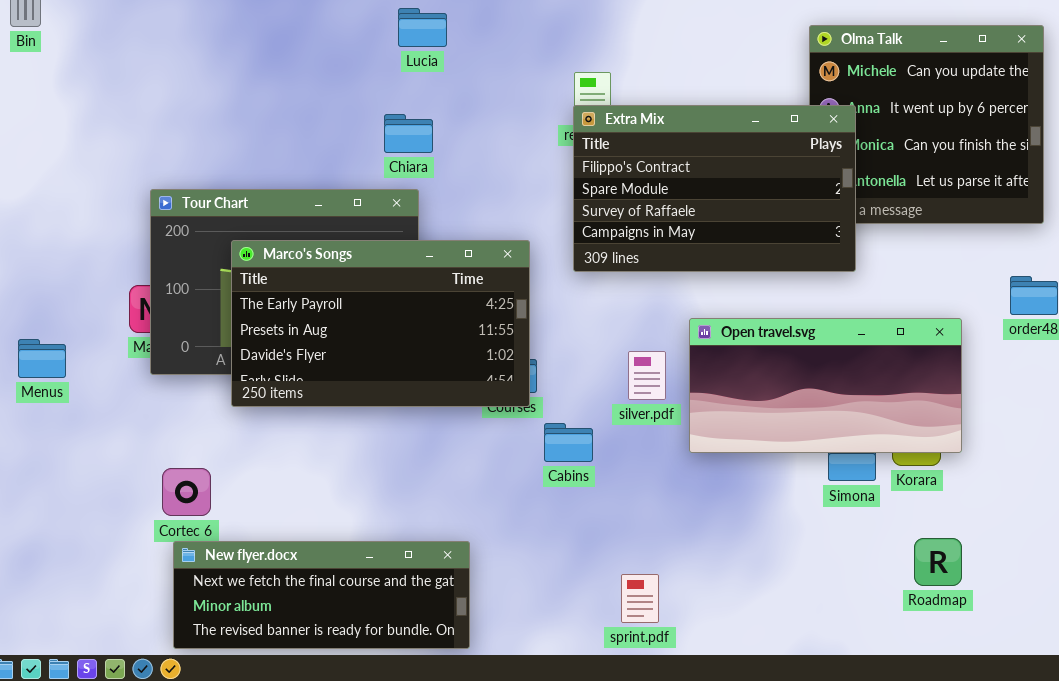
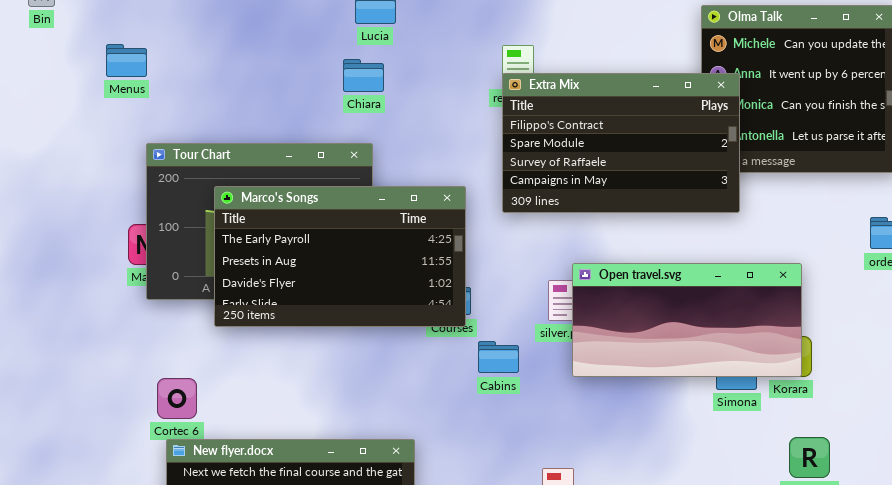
Chiara: [384,114,433,153] -> [343,59,384,92], moved
Open travel.svg: [689,318,962,453] -> [572,263,802,377], moved
Menus: [18,339,66,378] -> [106,44,147,77], moved

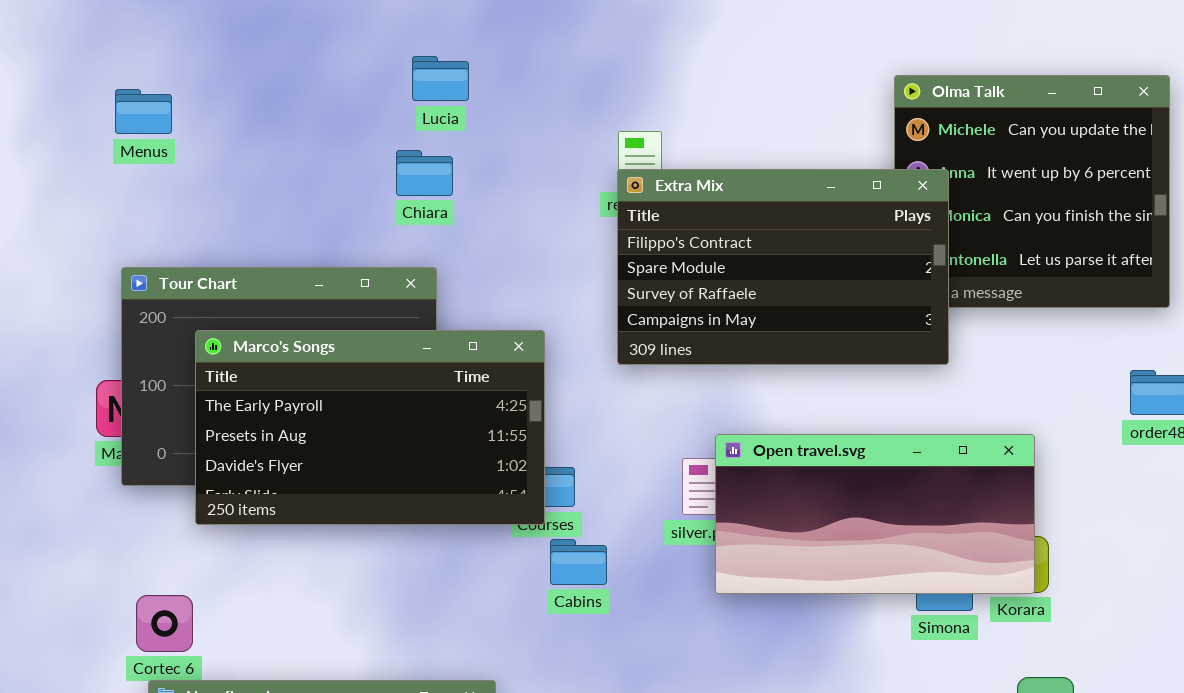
Menus: [106,44,147,77] -> [115,89,172,134], moved
Marco's Songs: [214,186,466,327] -> [195,330,545,525], moved
Cabins: [478,341,519,373] -> [550,539,607,585], moved

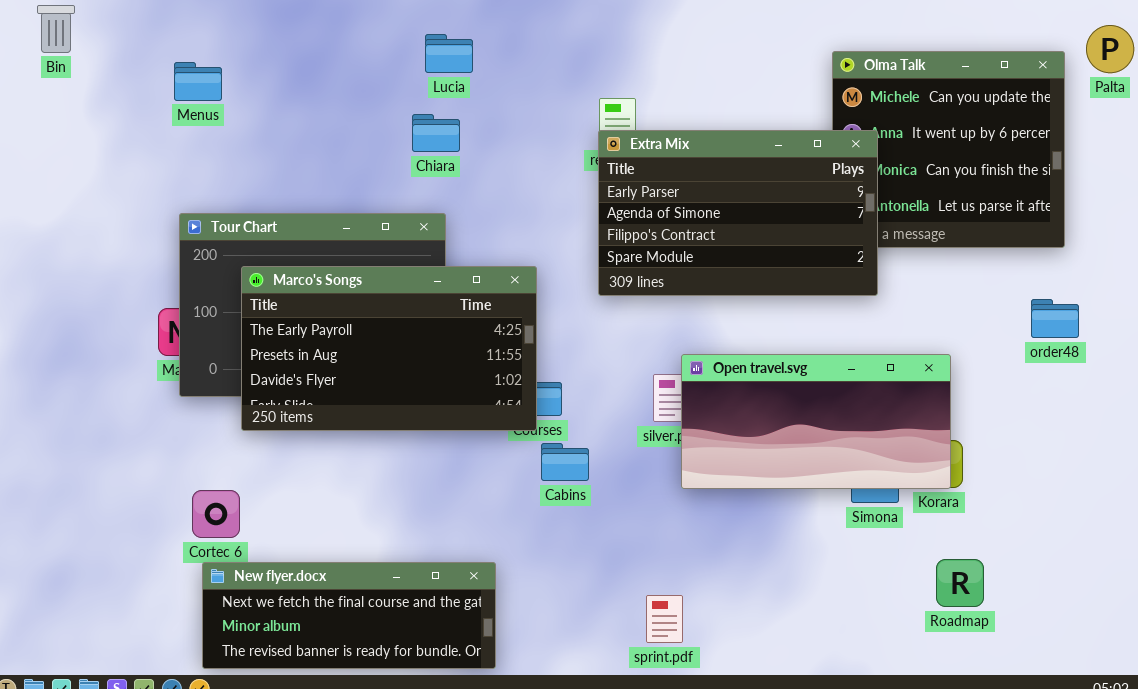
Extra Mix: [617,169,949,365] -> [598,130,878,296], scrolled up 2 rows

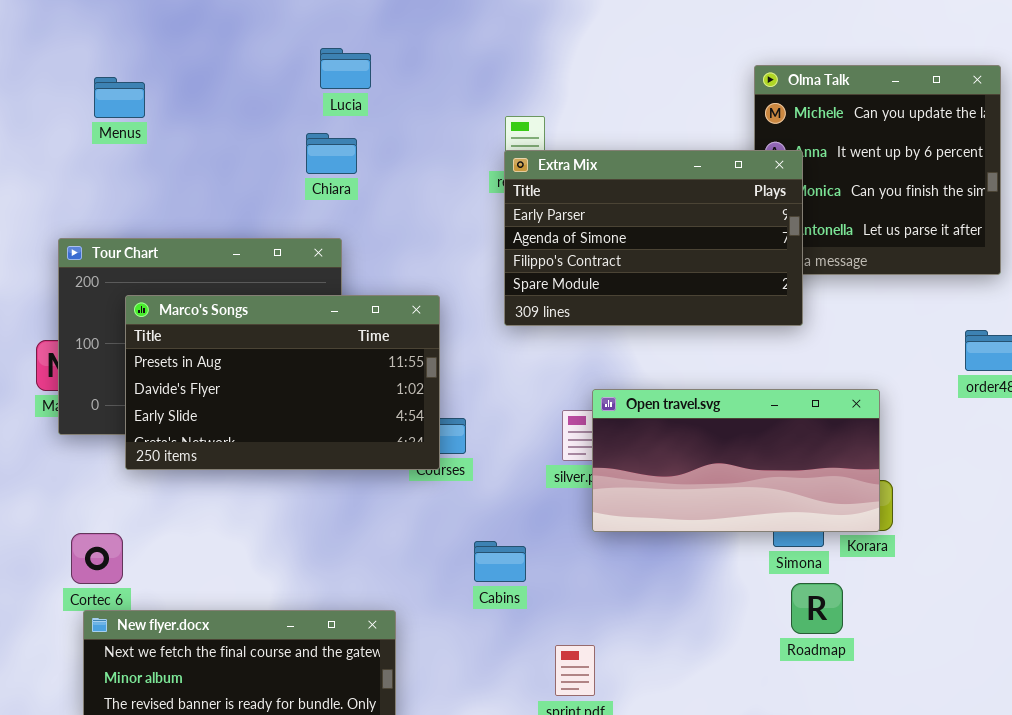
Menus: [174,62,222,101] -> [94,77,145,118], moved
Marco's Songs: [241,266,537,431] -> [125,295,440,470], scrolled down 1 row
Cabins: [541,443,589,481] -> [474,541,526,582], moved
Roadmap: [936,559,984,607] -> [791,583,843,634], moved

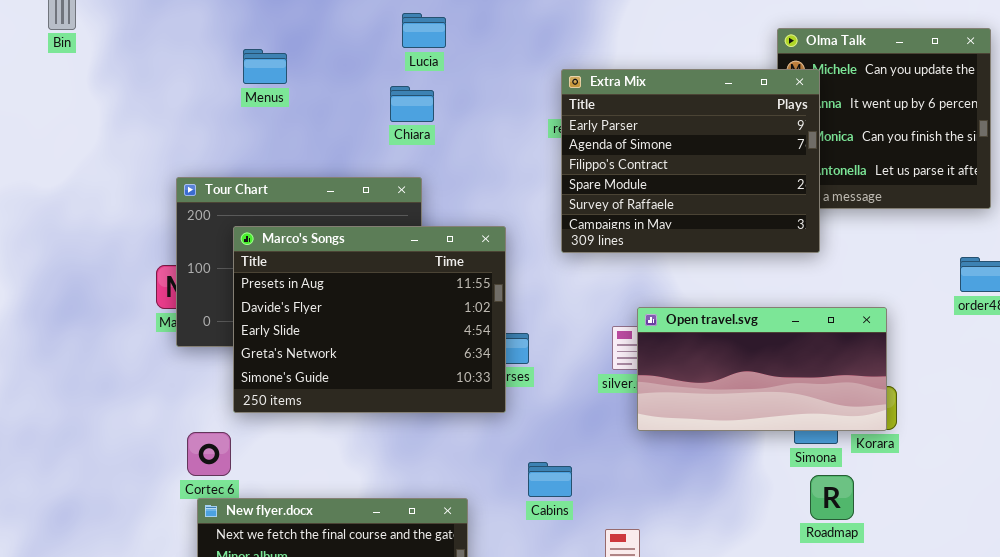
Menus: [94,77,145,118] -> [243,49,287,84], moved
Extra Mix: [504,150,803,326] -> [561,69,820,253], resized
Marco's Songs: [125,295,440,470] -> [233,226,506,413], resized
Cabins: [474,541,526,582] -> [528,462,572,497], moved

